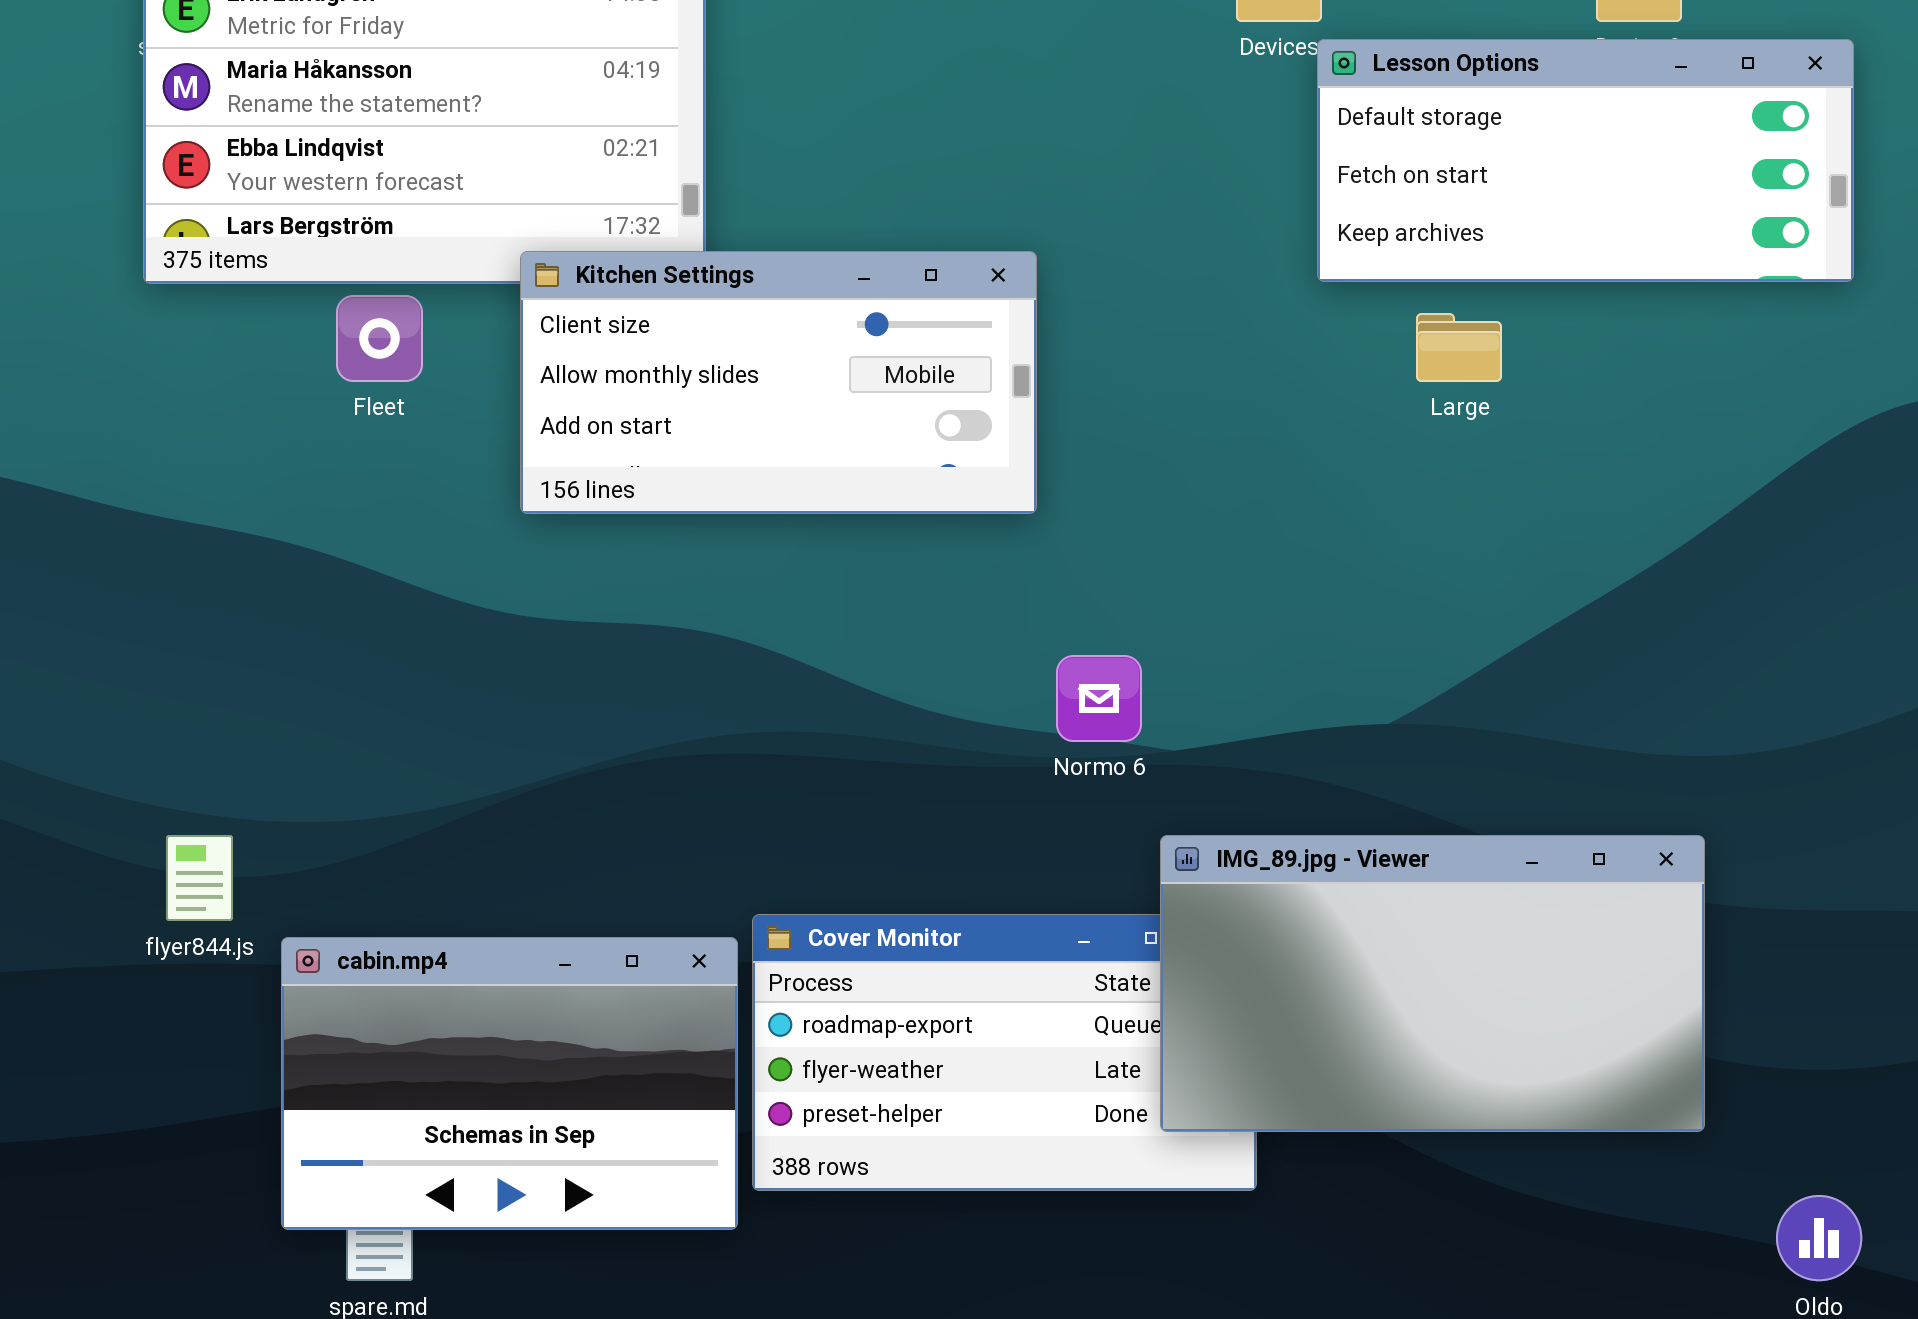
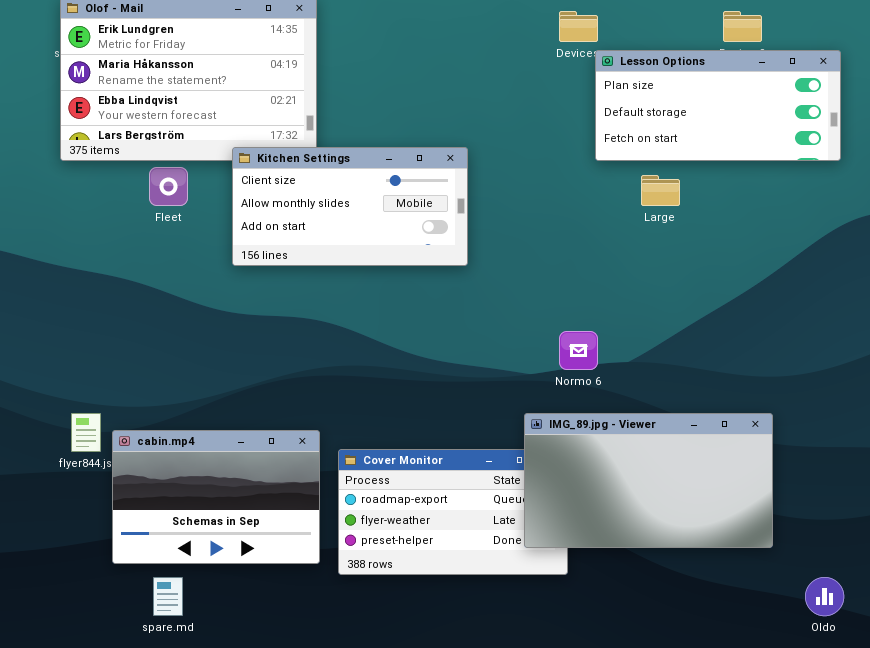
Lesson Options: [1317,39,1854,282] -> [595,50,841,161], scrolled up 1 row
Normo 6: [1056,655,1142,742] -> [559,331,598,370], moved
cabin.mp4: [281,937,738,1230] -> [112,430,320,564], moved

